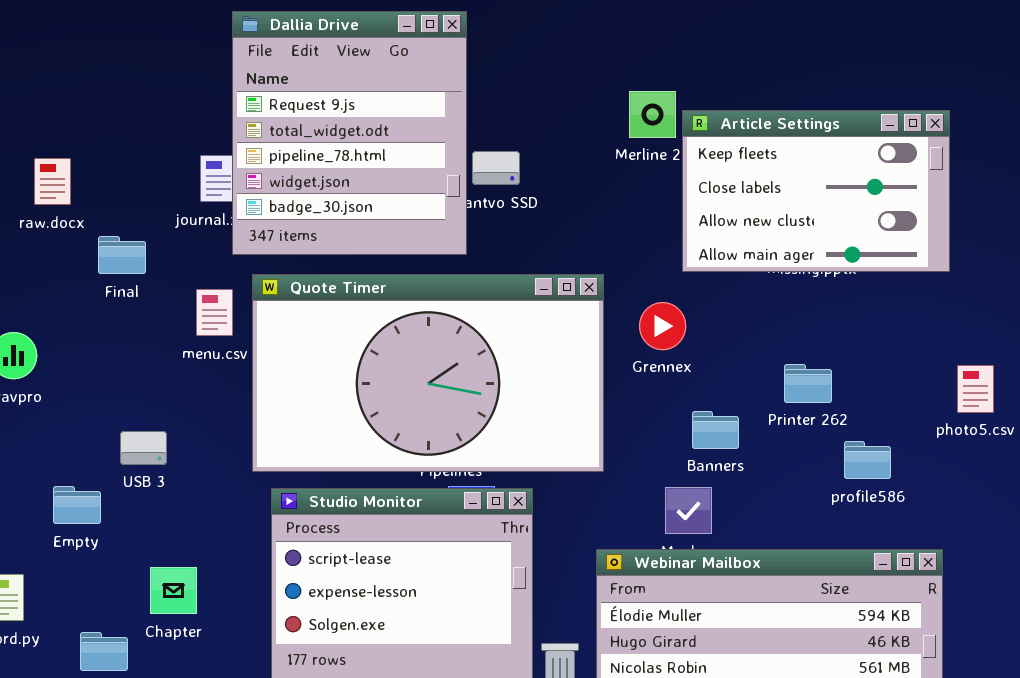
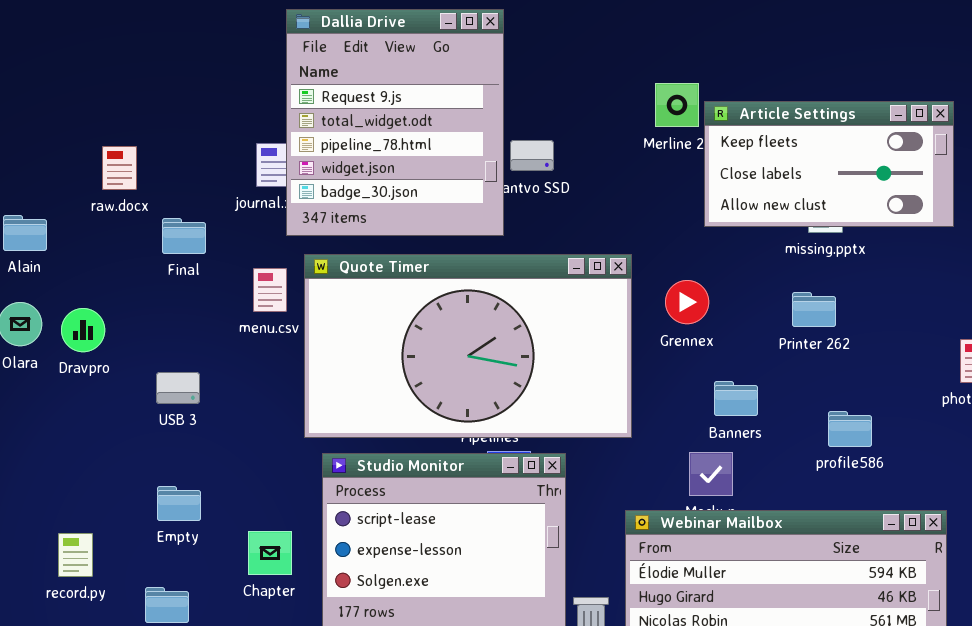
Article Settings: [682,110,950,272] -> [704,101,954,227], resized
Printer 262: [784,364,832,403] -> [792,292,836,327], moved
USB 3: [120,431,167,465] -> [156,372,200,404], moved
profile586: [844,441,891,479] -> [828,411,872,447], moved
Empty: [53,486,101,524] -> [157,486,201,521], moved
Chapter: [150,567,197,614] -> [248,531,292,575], moved

